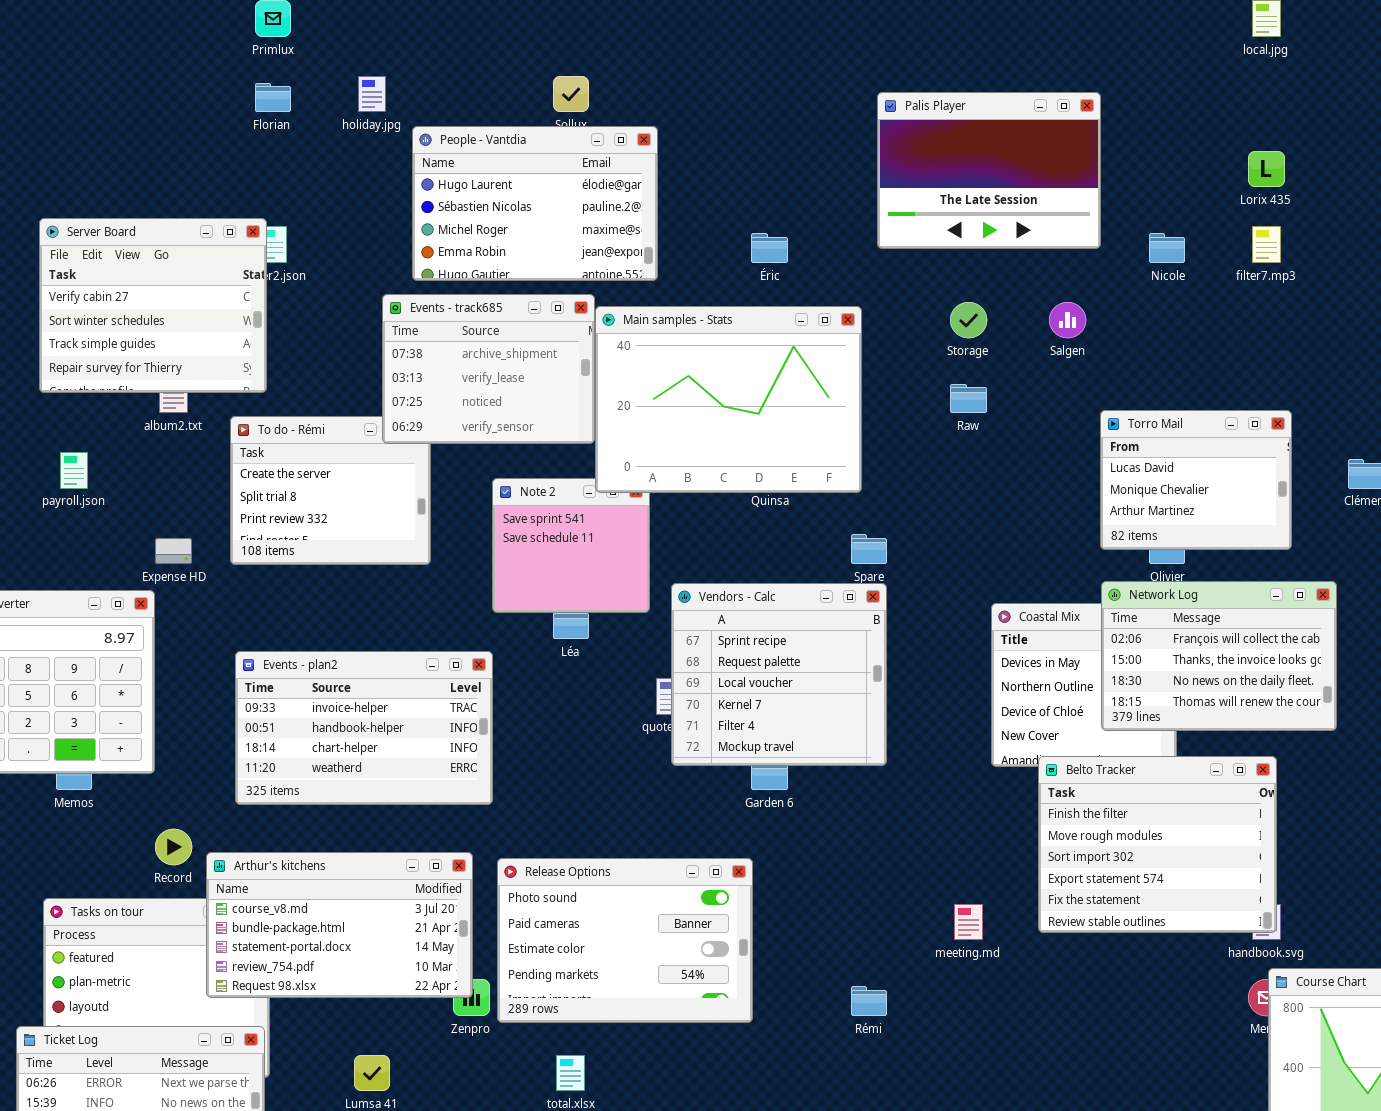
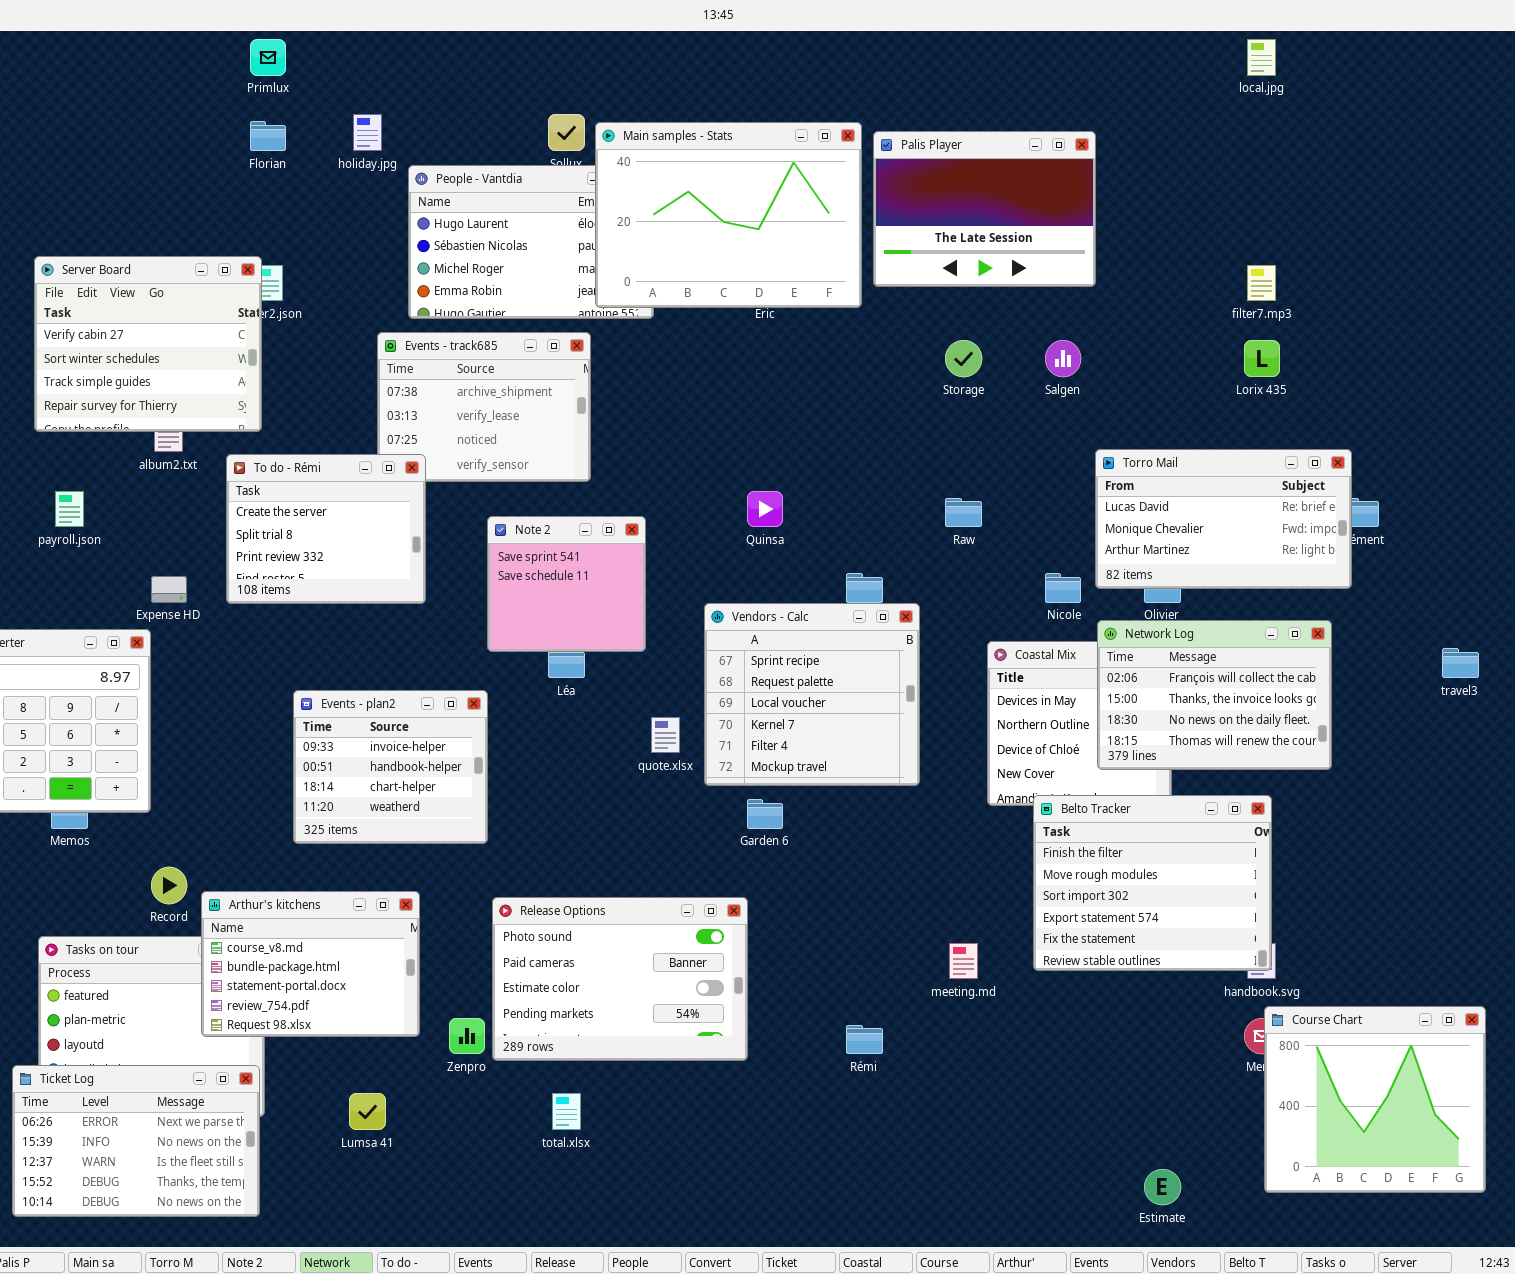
Lorix 435: [1248,151,1285,187] -> [1244,340,1280,377], moved
Nicole: [1149,233,1185,263] -> [1045,573,1081,603], moved
Main samples - Stats: [595,306,862,493] -> [595,122,862,308], moved
Raw: [950,384,987,413] -> [945,498,982,527], moved
Torro Mail: [1100,410,1292,550] -> [1095,449,1352,589], resized
To do - Rémi: [230,416,431,565] -> [226,454,426,604], raised
Vendors - Calc: [671,583,887,766] -> [704,603,920,786], moved
Events - plan2: [235,651,493,805] -> [293,690,488,844], resized
Arthur's kitchens: [206,852,473,998] -> [201,891,420,1037], resized

